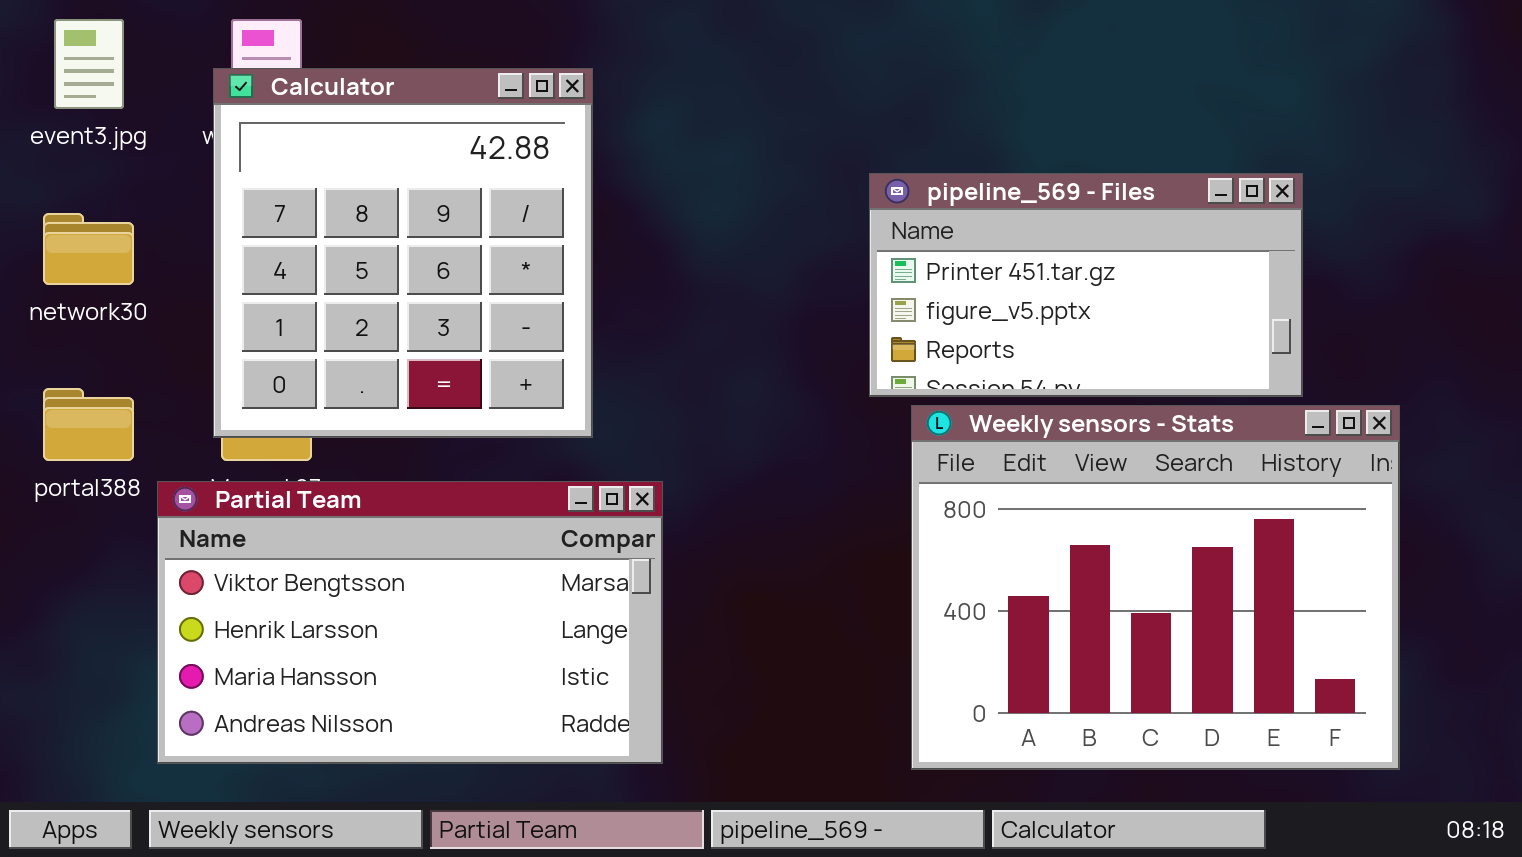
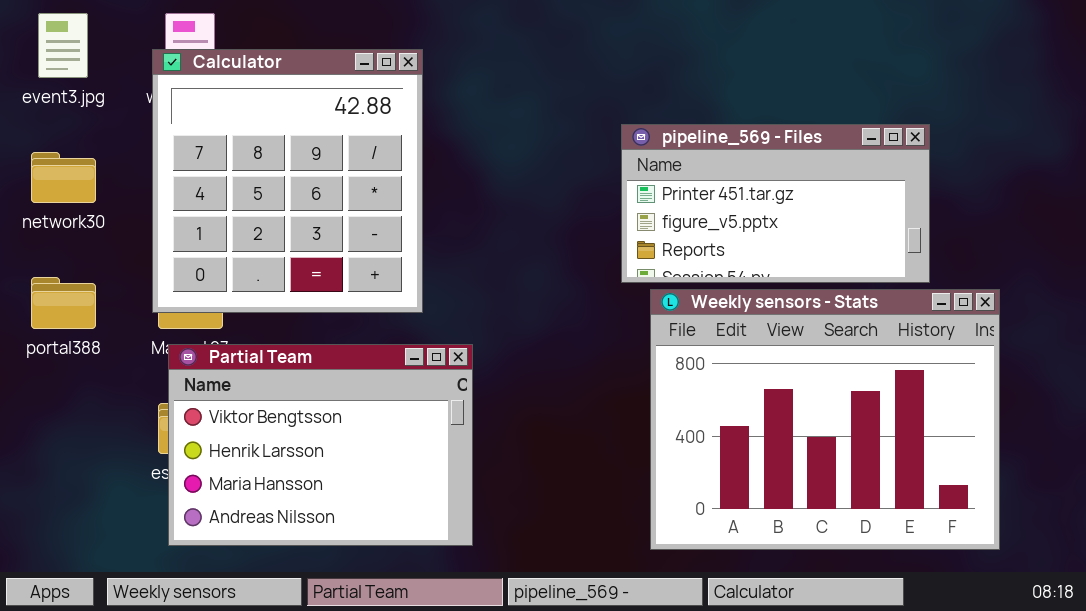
Partial Team: [157,481,663,764] -> [168,344,473,546], resized

